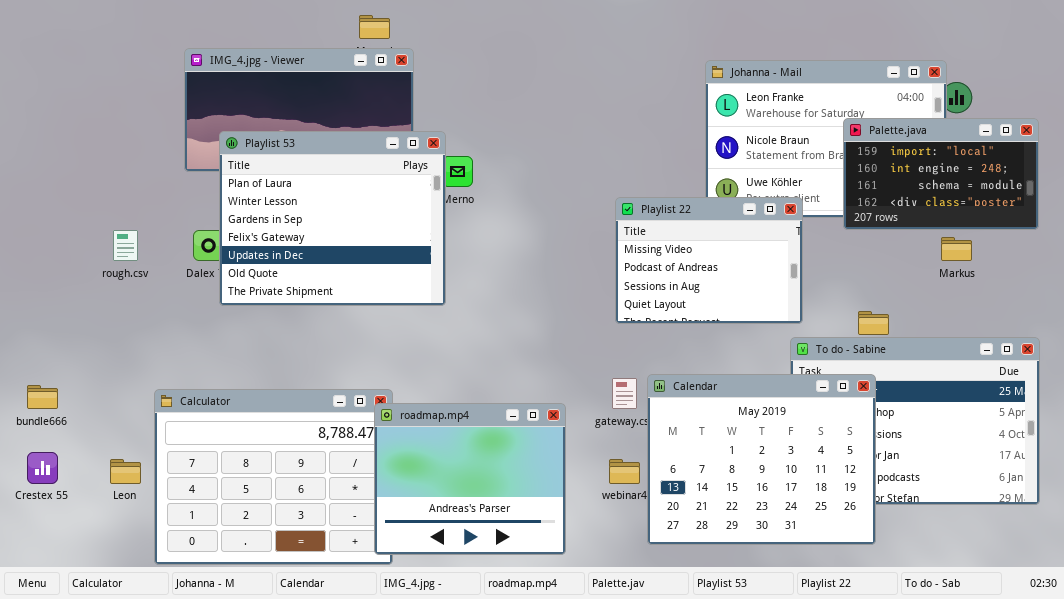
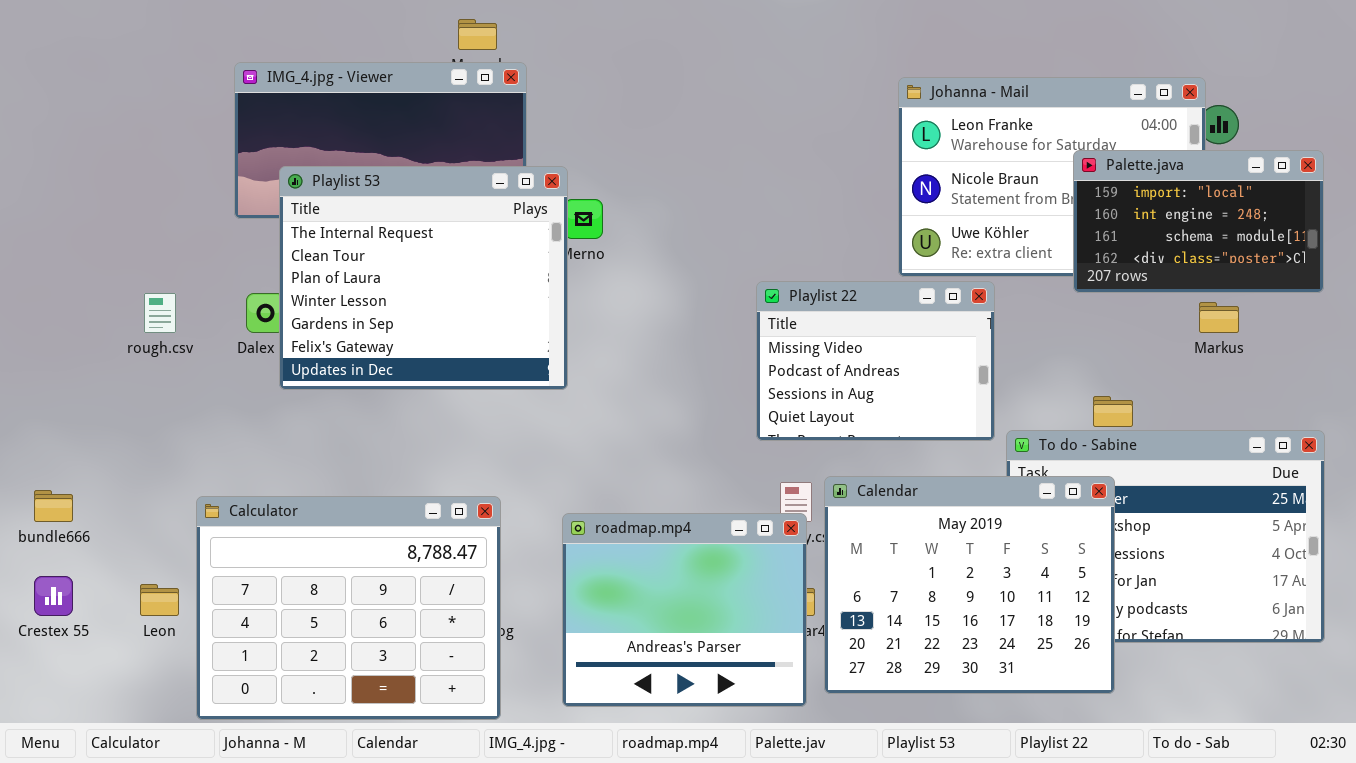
Playlist 53: [219,131,446,306] -> [279,166,568,390], scrolled up 2 rows
Playlist 22: [615,197,803,324] -> [756,281,995,441], moved
roadmap.mp4: [374,403,566,555] -> [562,513,807,707], moved

